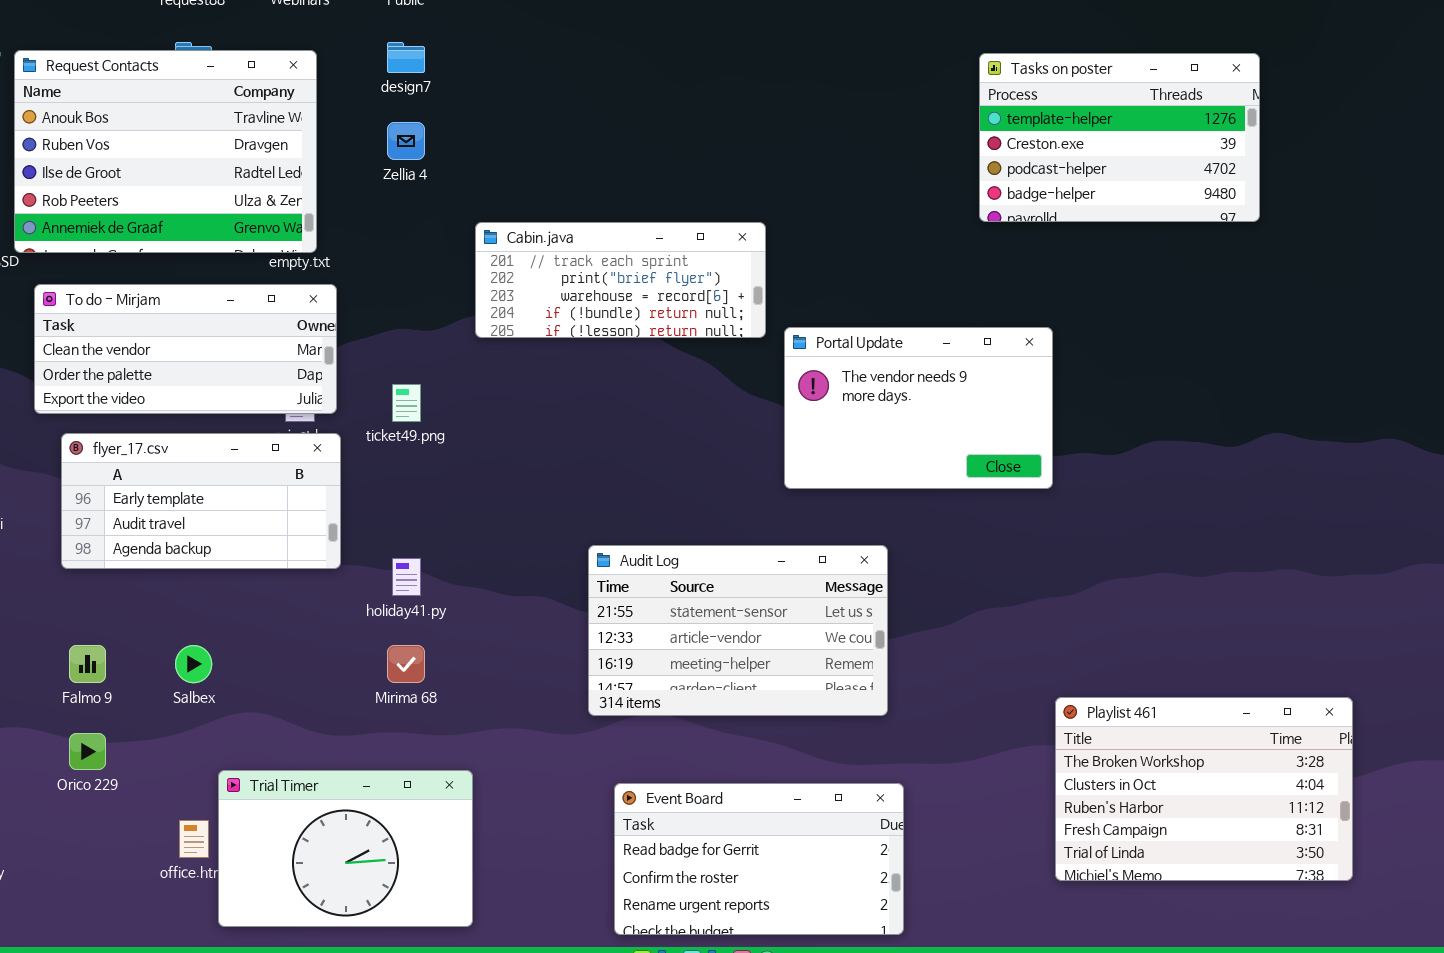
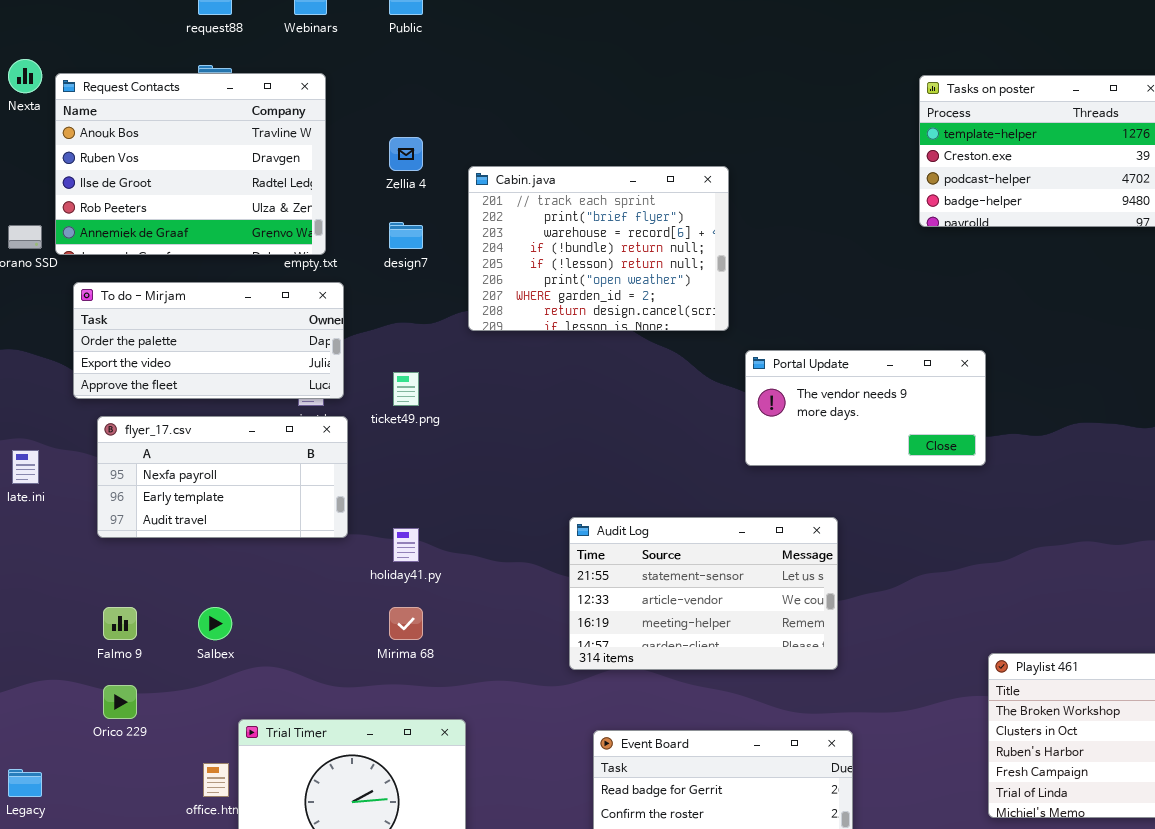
design7: [387,42,425,73] -> [389,222,423,249], moved
Cabin.java: [475,222,766,338] -> [468,166,729,331], resized
To do - Mirjam: [34,284,337,414] -> [73,282,344,399], scrolled down 1 row
Portal Update: [784,327,1053,489] -> [745,350,986,466], resized
flyer_17.csv: [61,433,341,569] -> [97,416,348,538], scrolled up 1 row

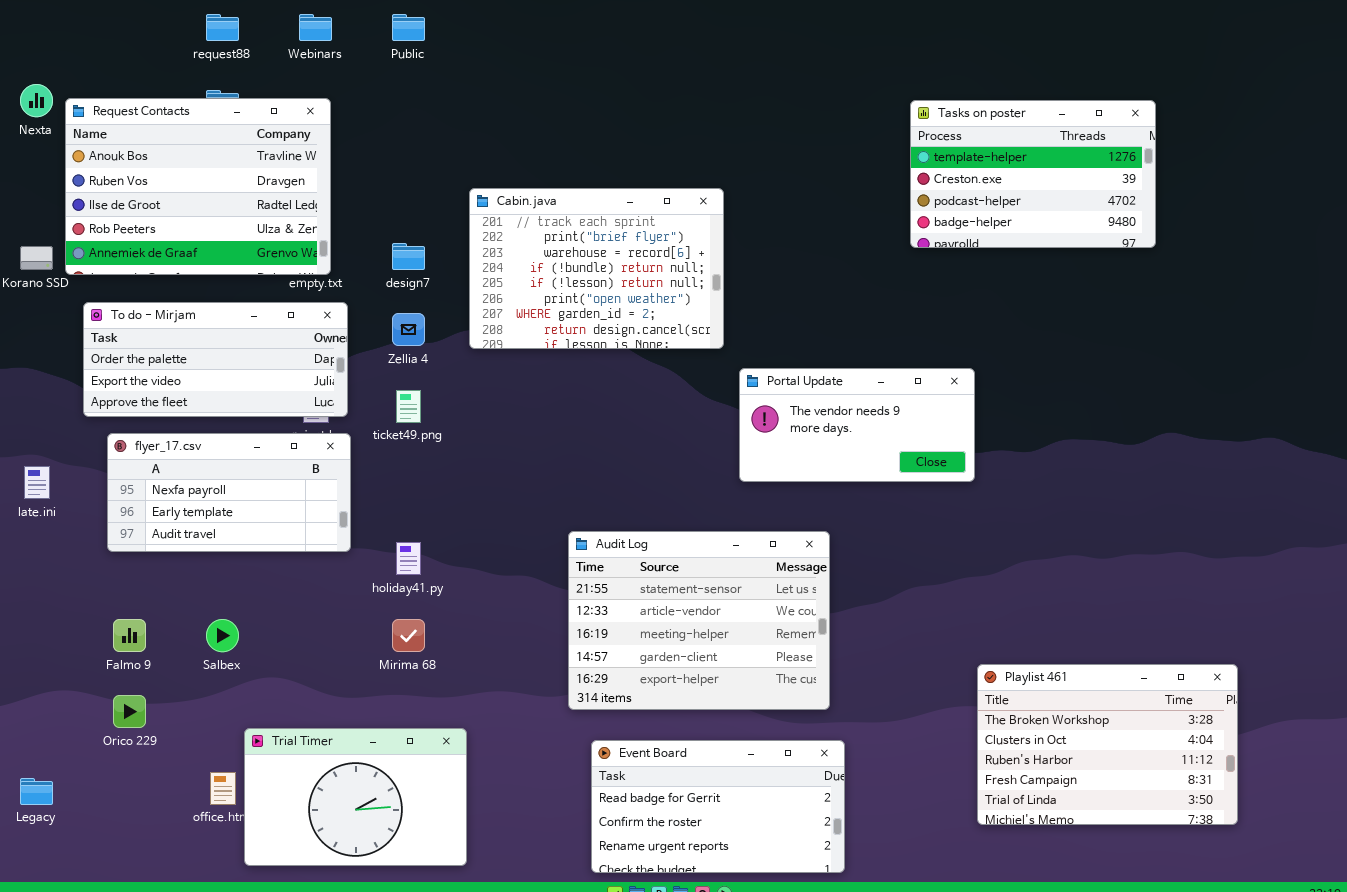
Zellia 4: [389,137,423,171] -> [392,313,425,346], moved
Audit Log: [569,517,838,670] -> [568,531,830,710], resized

